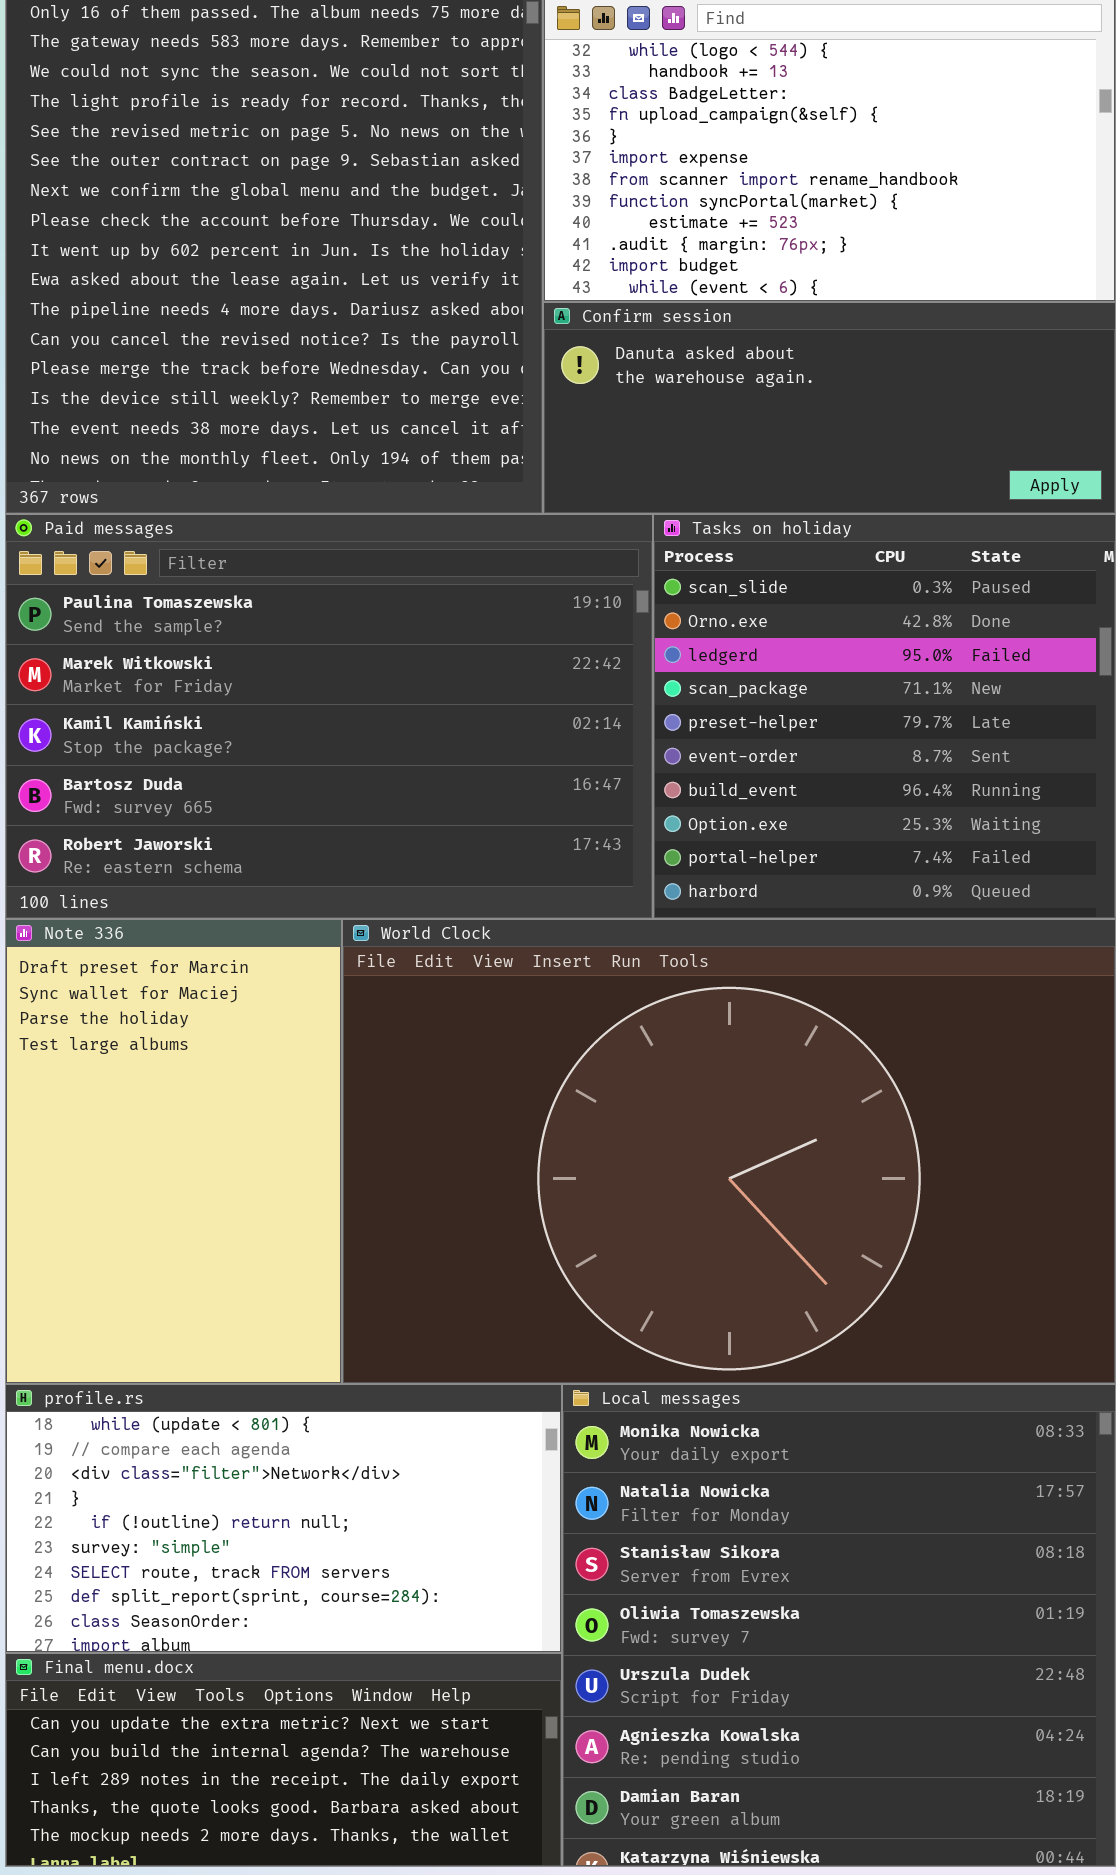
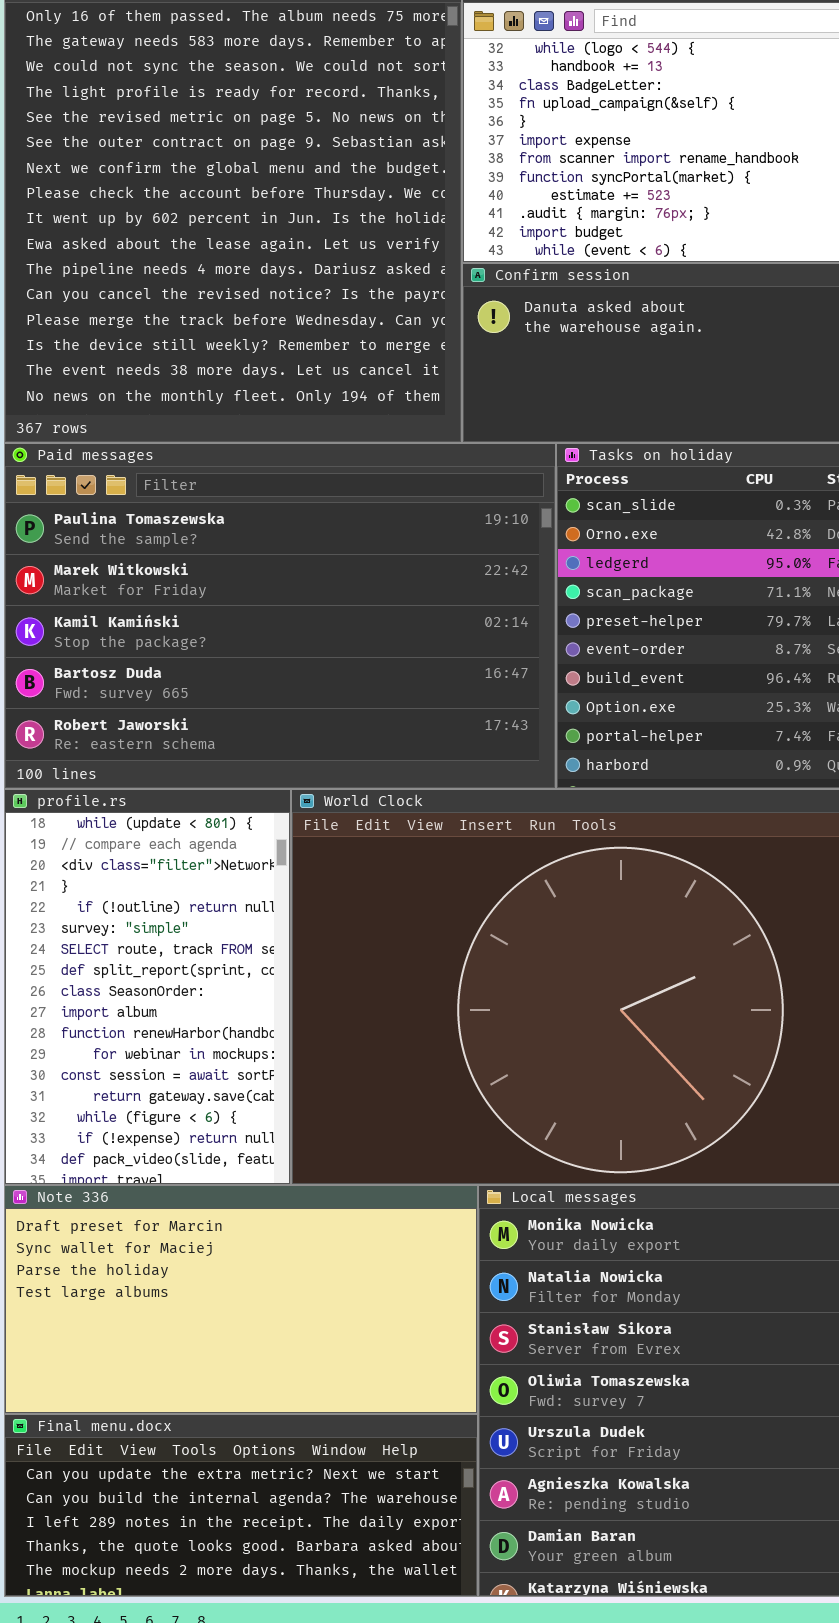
Note 336: [5,919,342,1384] -> [4,1185,478,1414], moved, resized
profile.rs: [5,1384,562,1653] -> [4,789,291,1185], moved, resized

